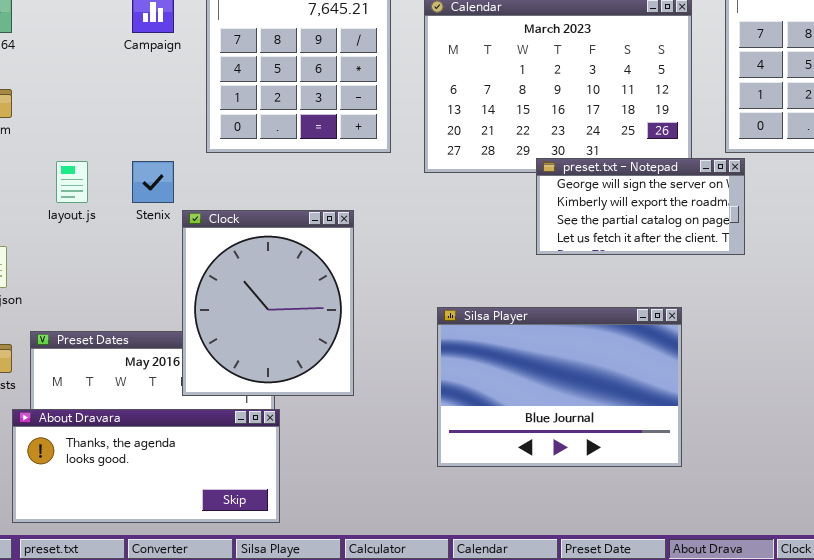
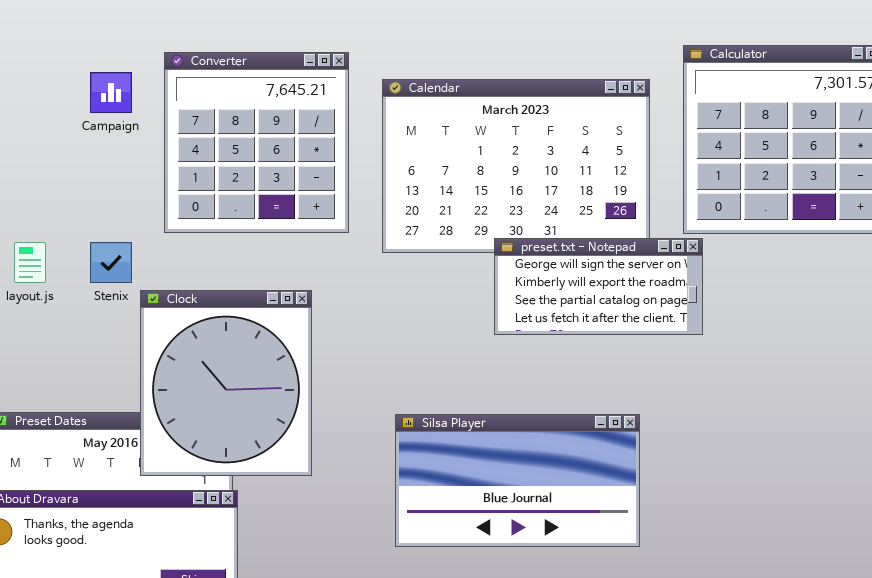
Silsa Player: [437,307,682,467] -> [395,414,640,547], resized

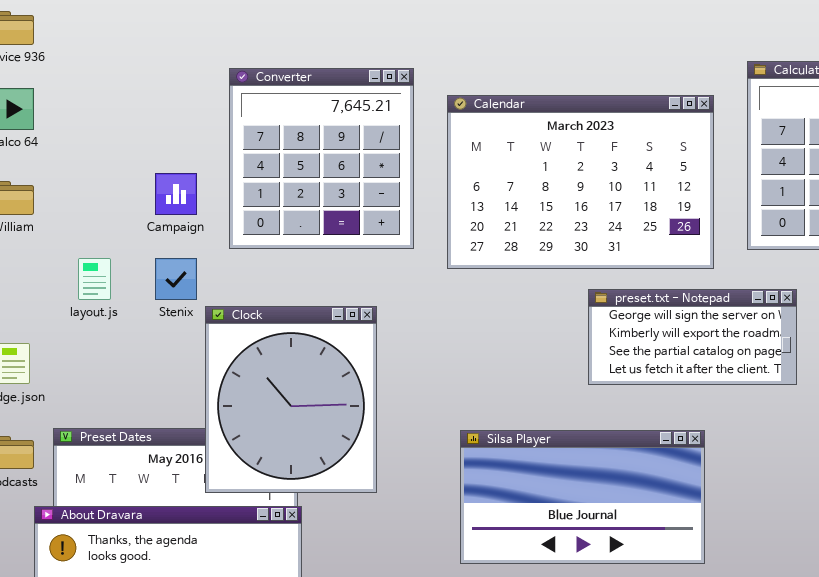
Campaign: [90,72,132,113] -> [155,173,197,215], moved
preset.txt - Notepad: [494,238,703,335] -> [588,289,797,385], moved

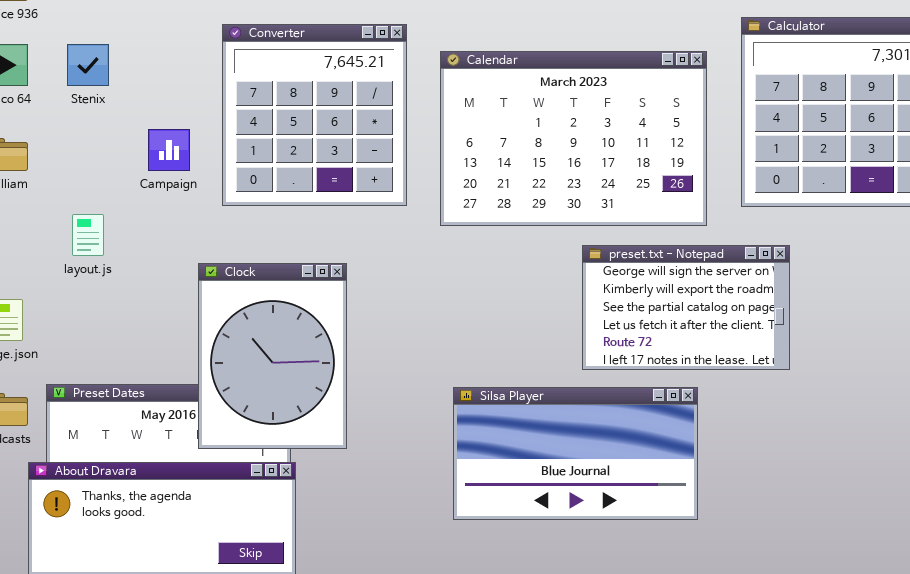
Stenix: [155,258,197,300] -> [67,44,109,86], moved
preset.txt - Notepad: [588,289,797,385] -> [582,245,790,370], resized
Clock: [205,306,377,493] -> [198,263,347,449], resized

